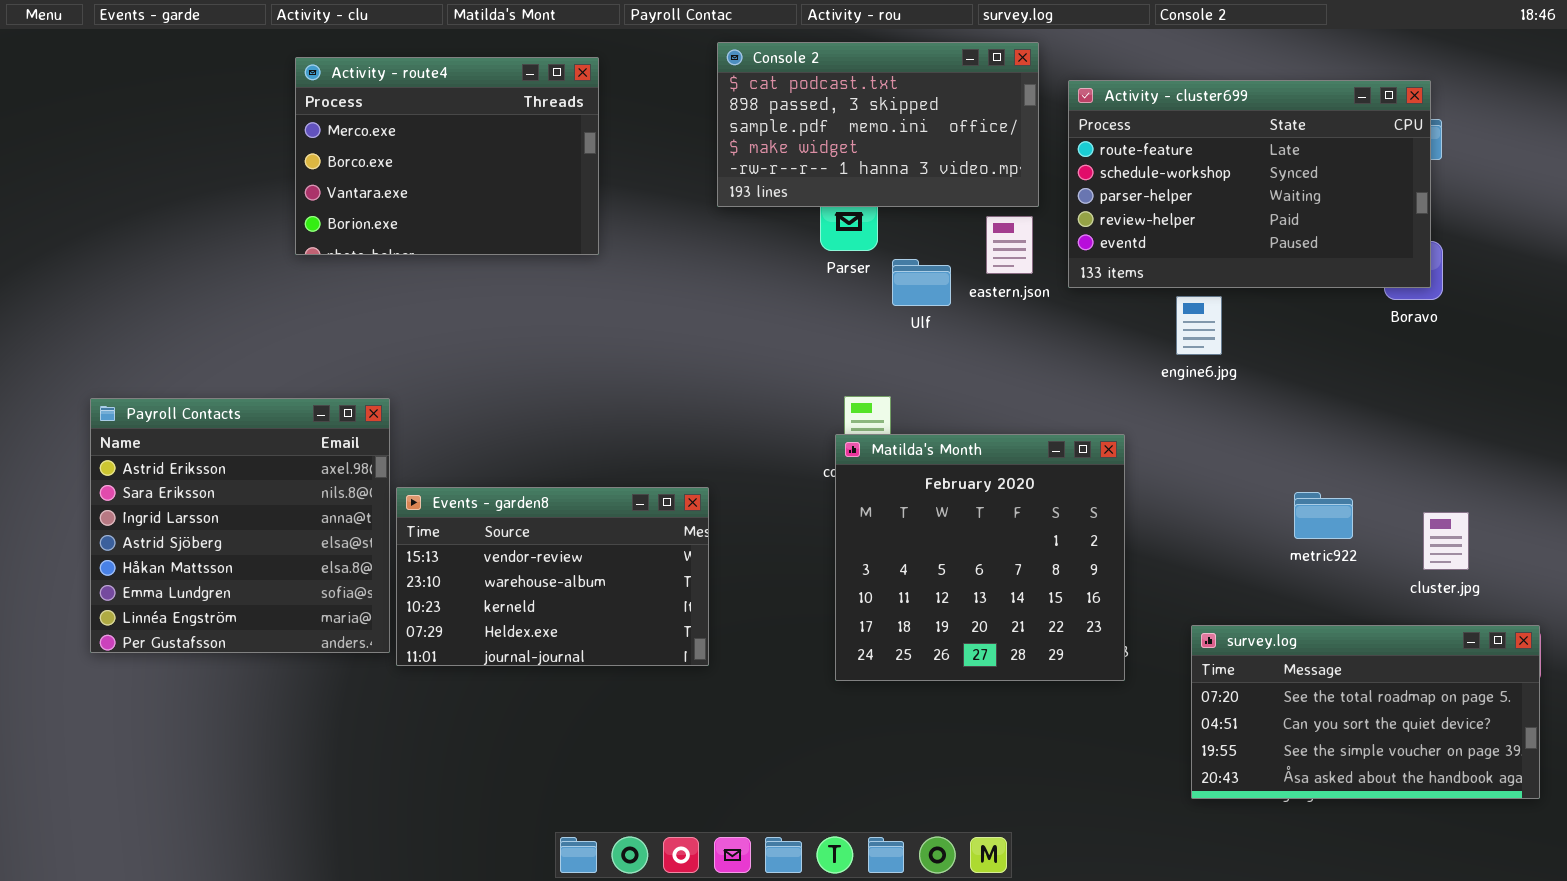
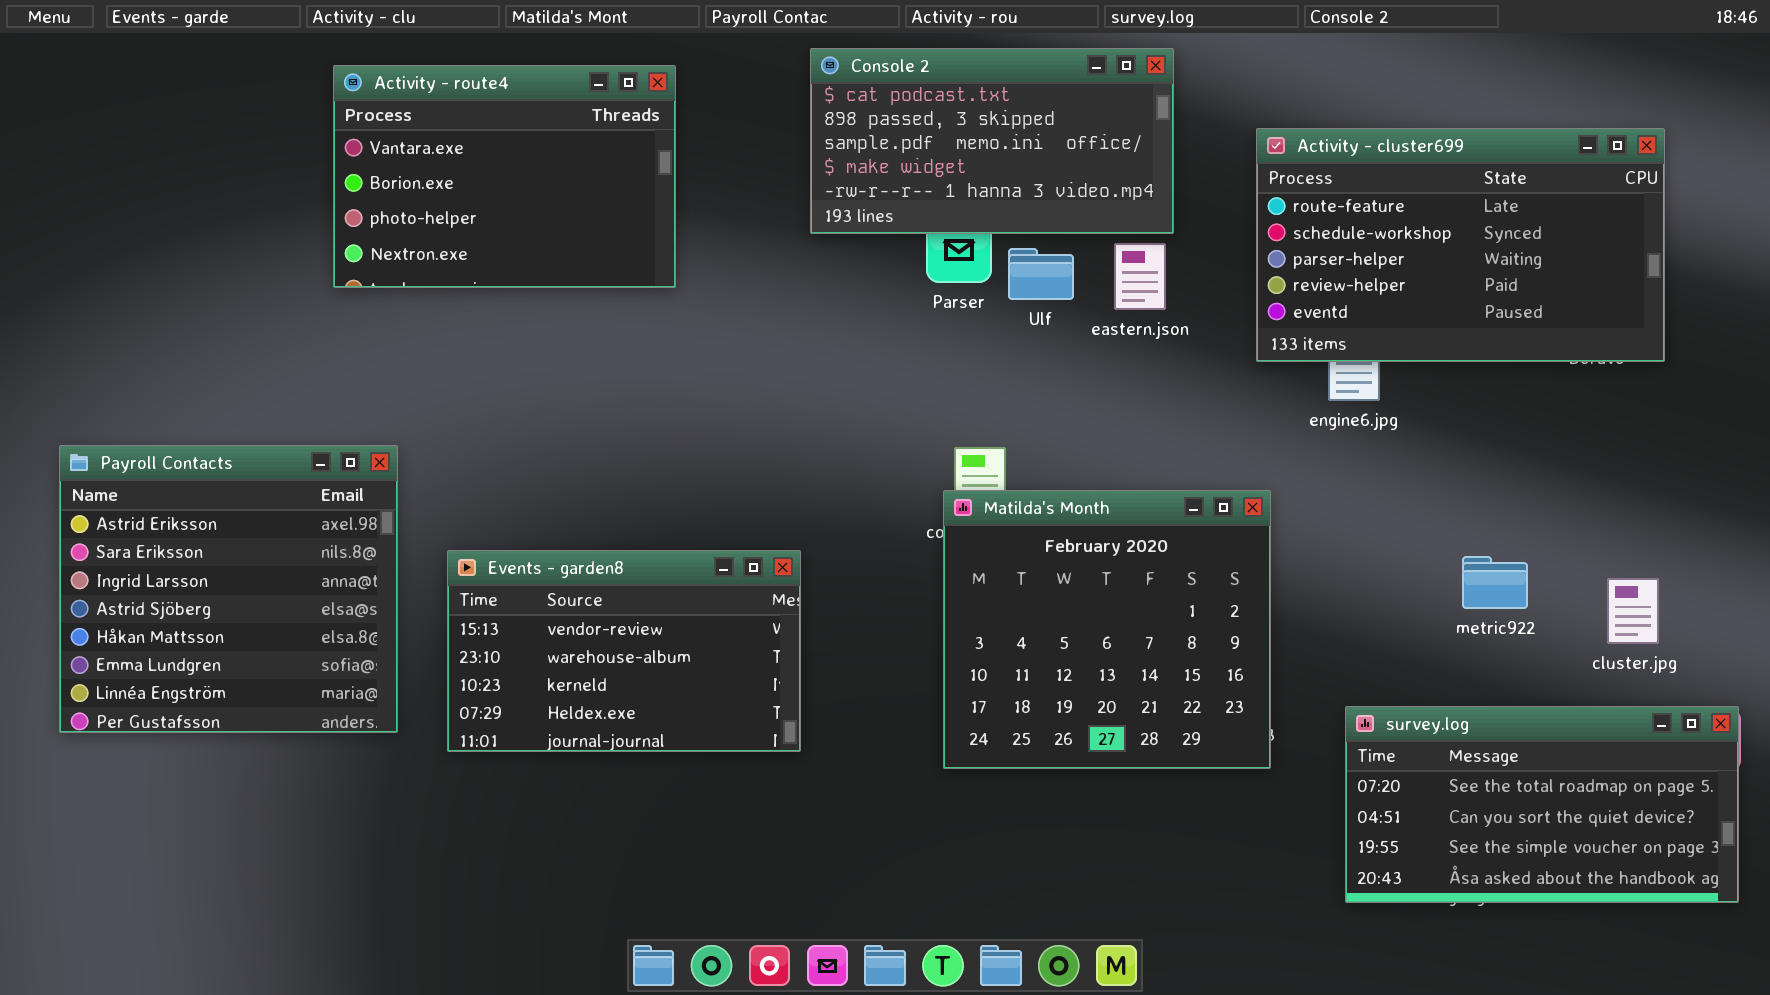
Activity - route4: [295,57,599,255] -> [333,65,676,288], scrolled down 2 rows
Activity - cluster699: [1068,80,1431,288] -> [1256,128,1665,362], moved
Ulf: [892,259,951,306] -> [1008,248,1074,300], moved
Payroll Contacts: [90,398,390,653] -> [59,445,398,733], moved

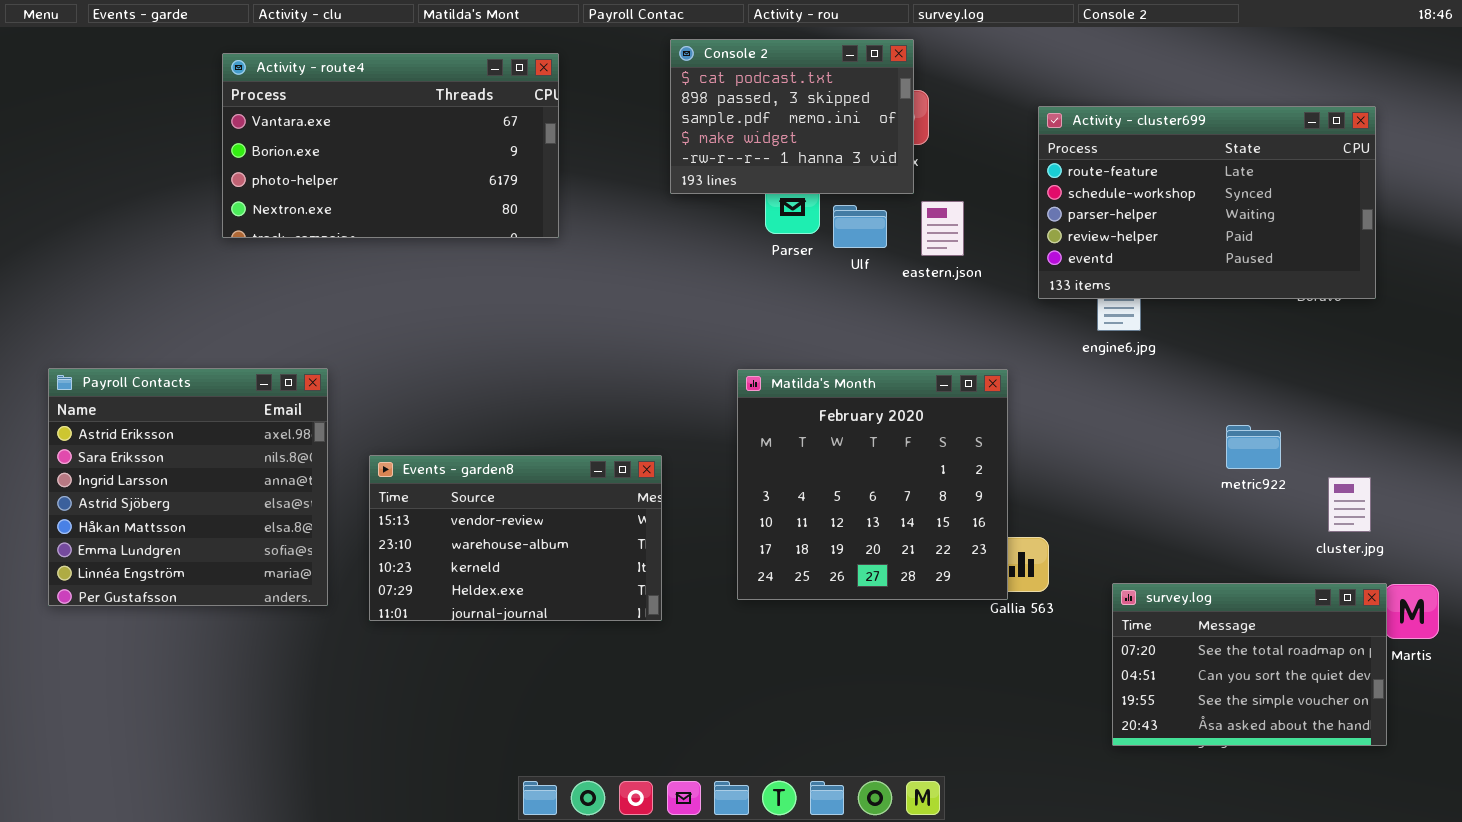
Console 2: [810,48,1174,234] -> [670,39,914,194], resized
Activity - route4: [333,65,676,288] -> [222,53,559,238], resized
Matilda's Month: [943,490,1271,769] -> [737,369,1008,600], moved
metric922: [1462,556,1528,609] -> [1226,425,1281,469], moved
survey.log: [1345,706,1739,903] -> [1112,583,1387,746], resized

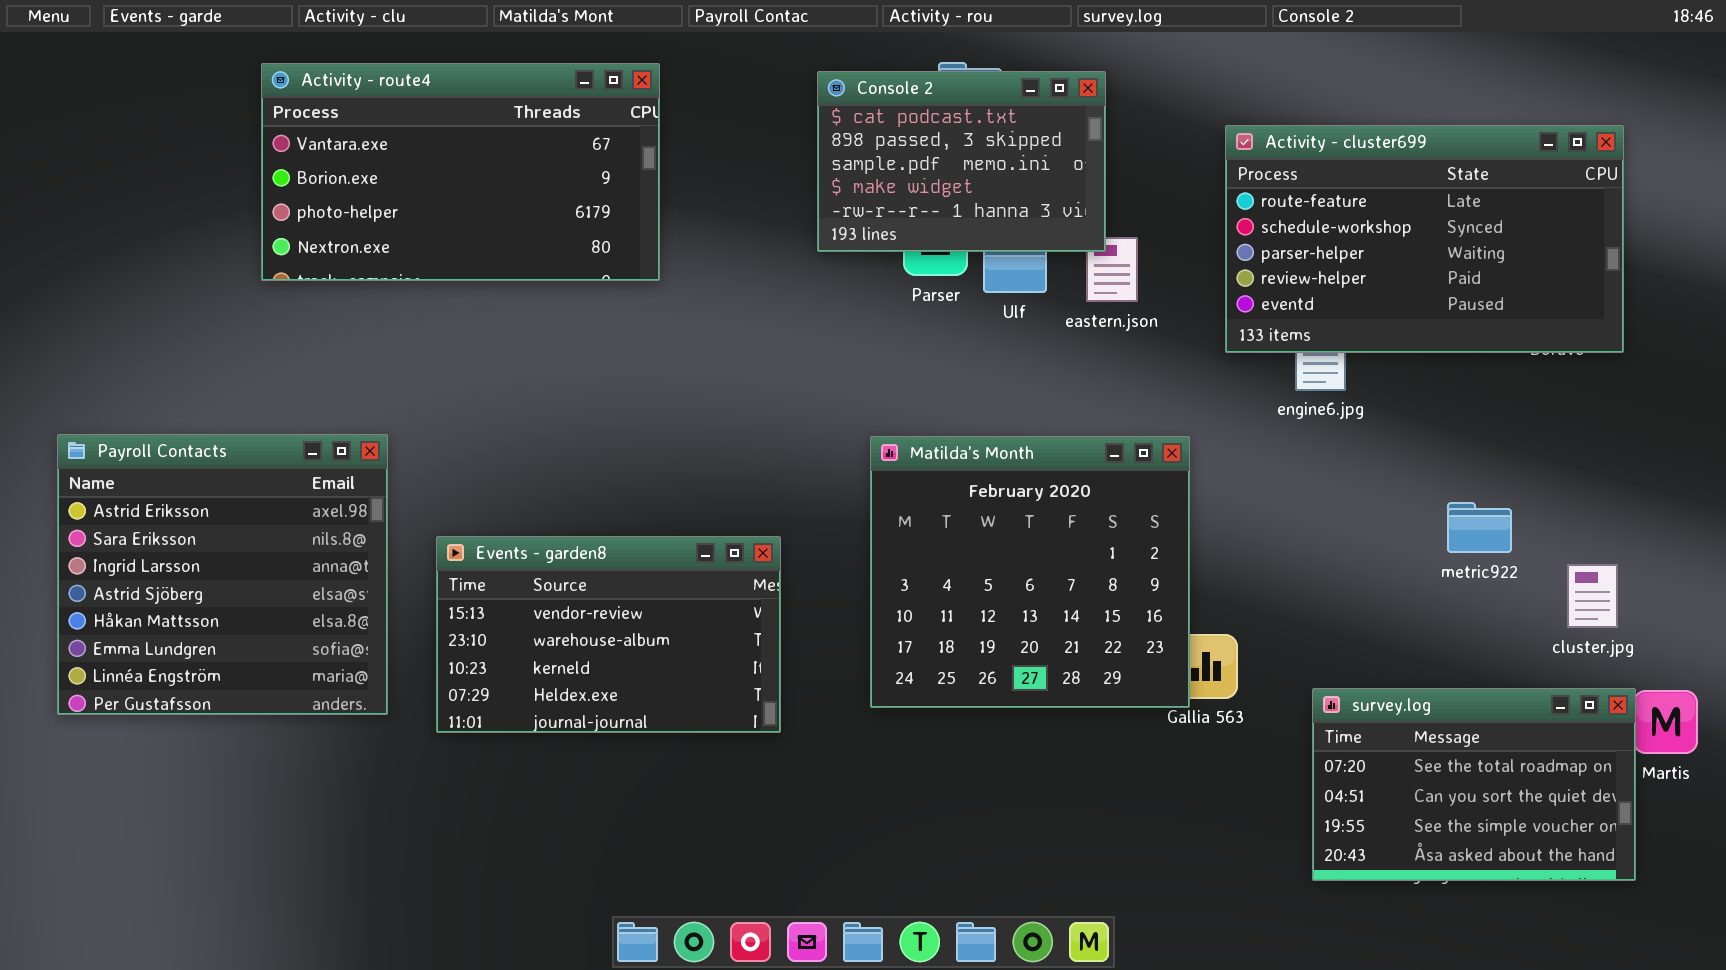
Console 2: [670,39,914,194] -> [817,71,1106,252], moved

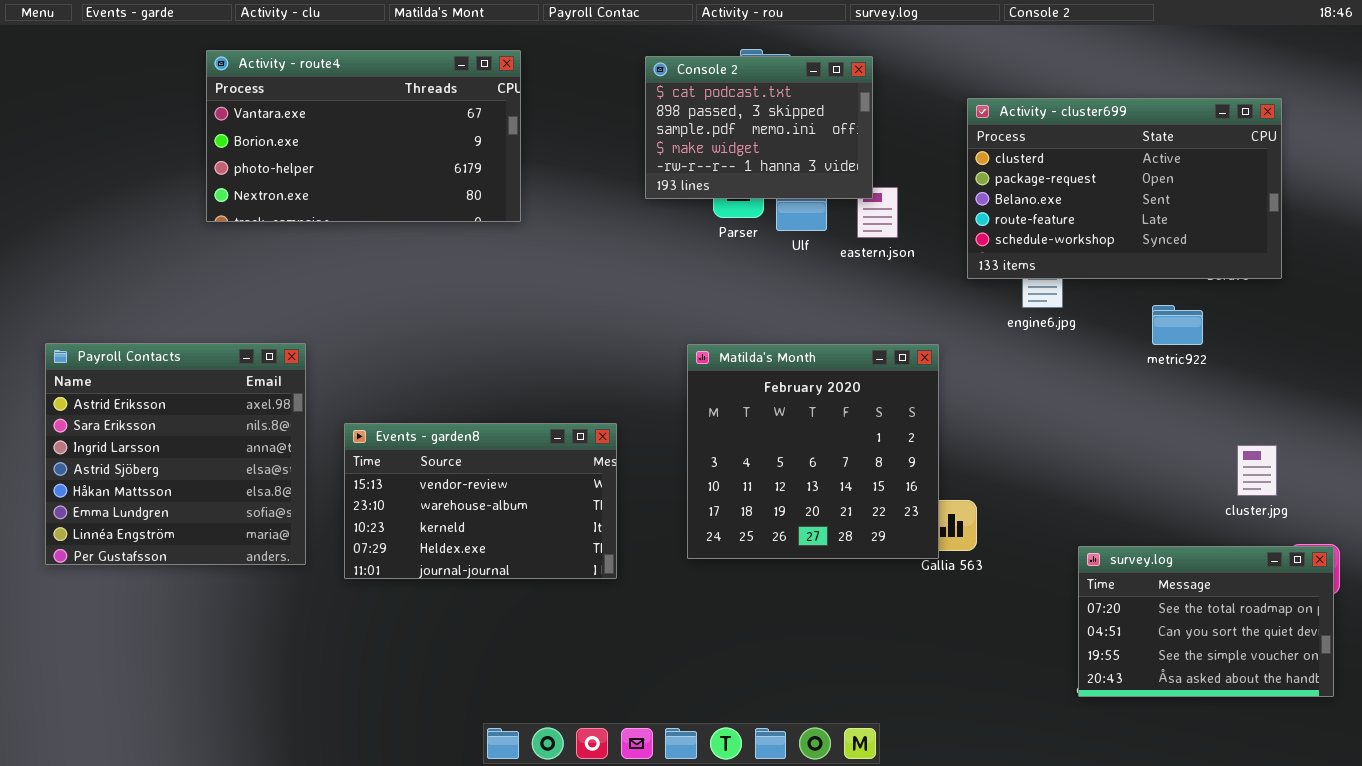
Activity - cluster699: [1225,125,1624,353] -> [967,98,1282,279], scrolled up 3 rows
metric922: [1447,502,1512,553] -> [1152,305,1203,345], moved
survey.log: [1312,688,1636,881] -> [1078,546,1334,697], moved

